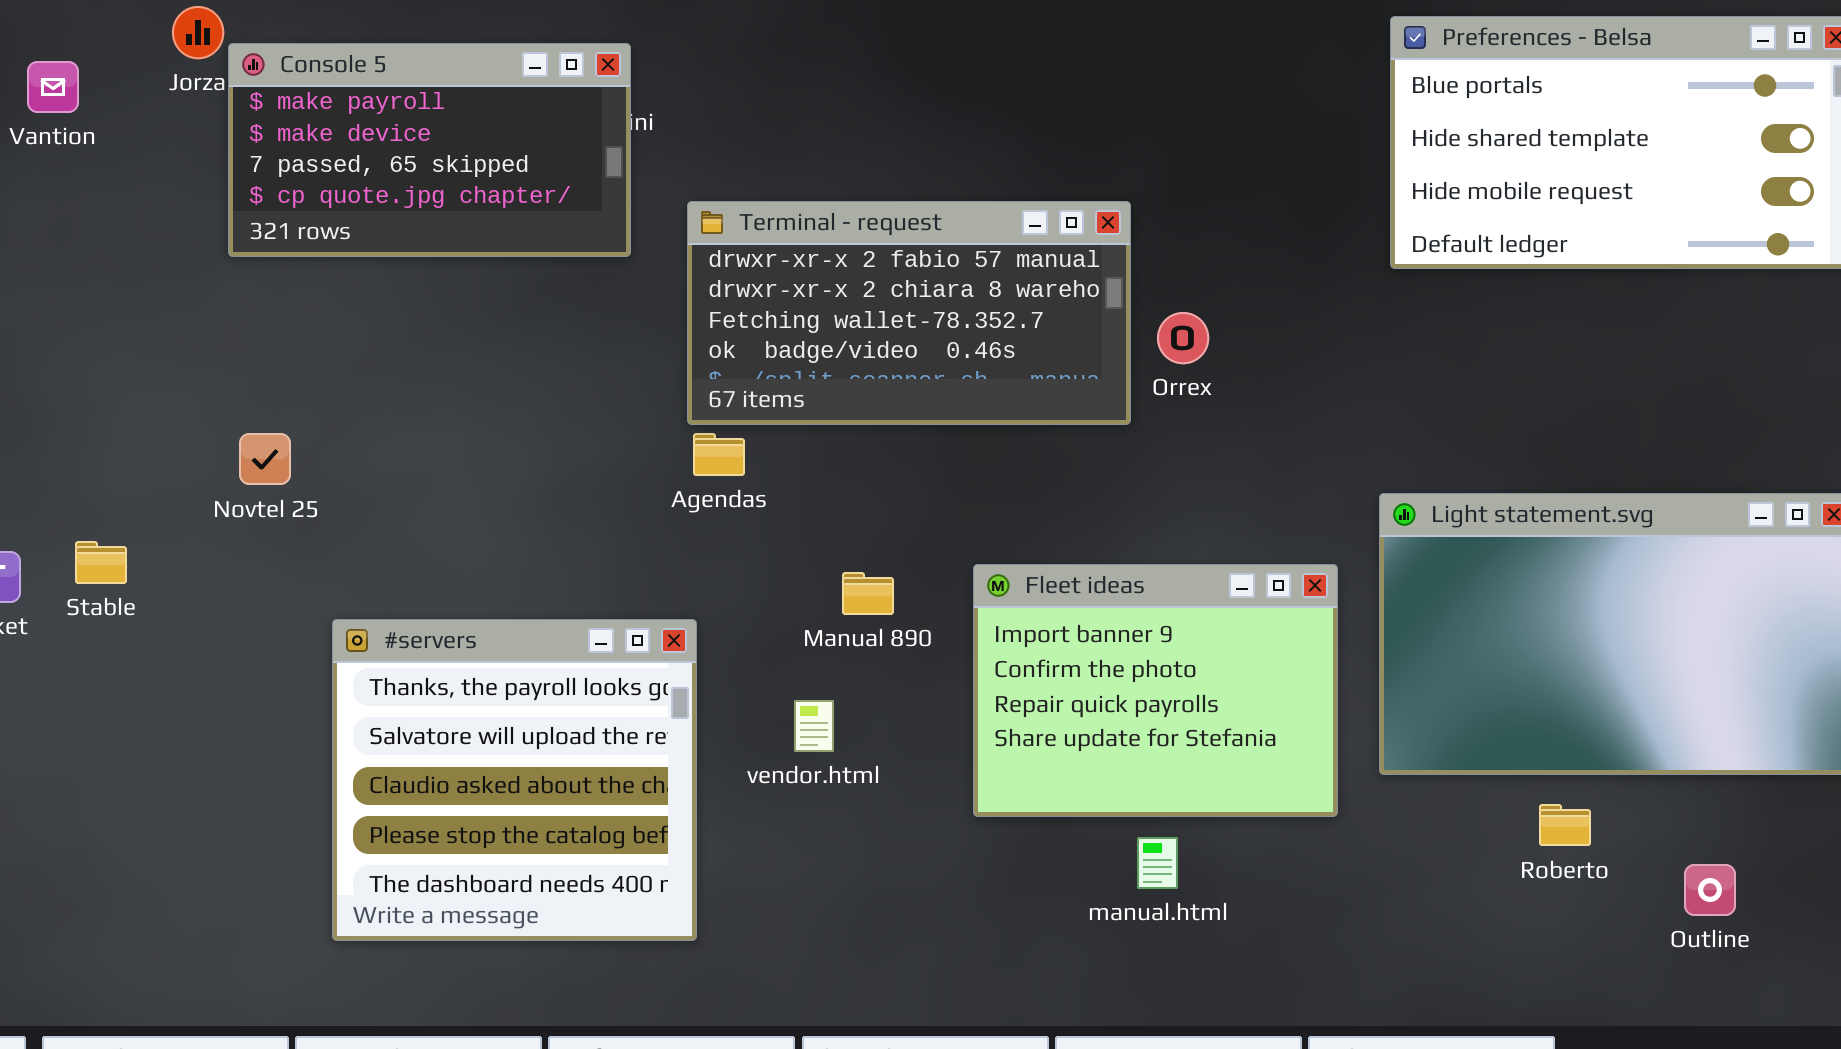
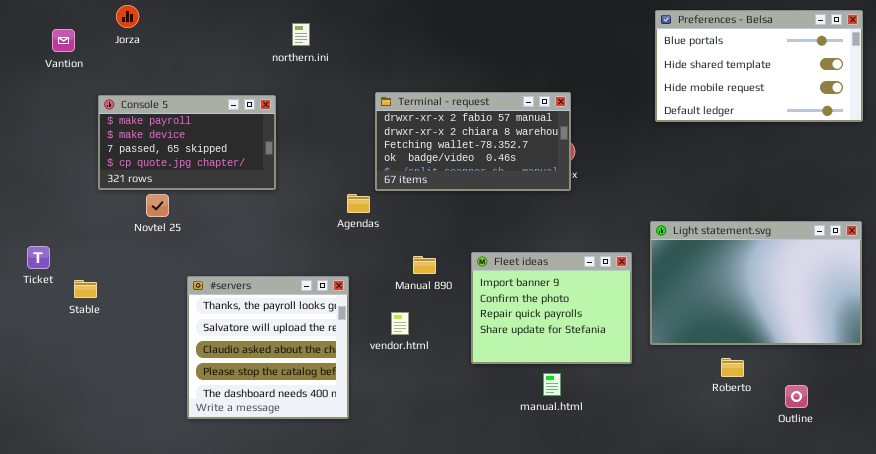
Console 5: [228,43,631,257] -> [98,95,276,190], moved
Terminal - request: [687,201,1131,425] -> [375,92,571,191], moved
Stable: [75,541,127,584] -> [74,280,97,298], moved

